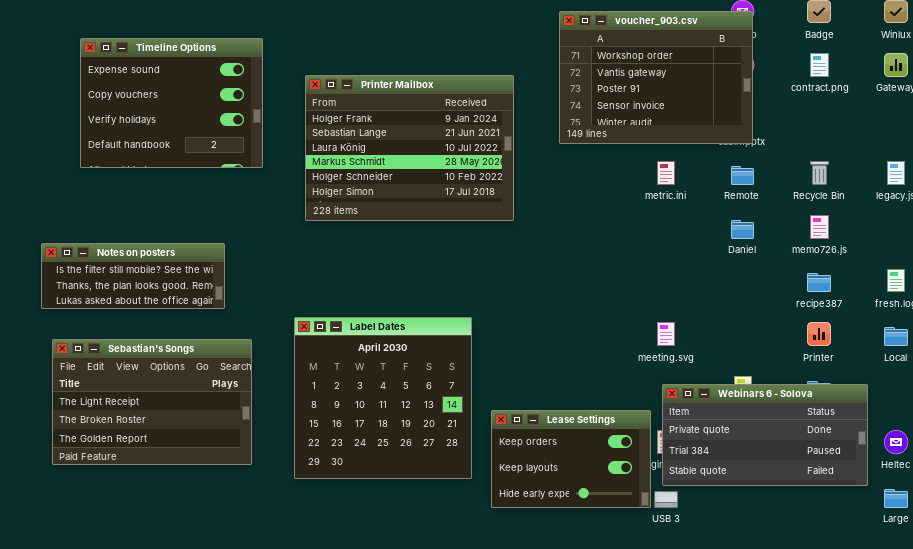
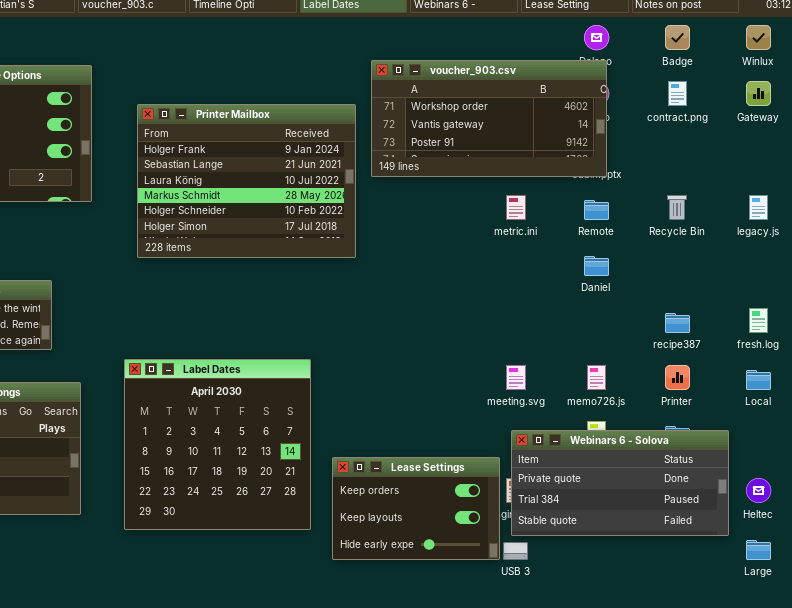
voucher_903.csv: [559,11,753,144] -> [371,60,607,177], resized
memo726.js: [810,215,829,239] -> [587,365,606,390], moved

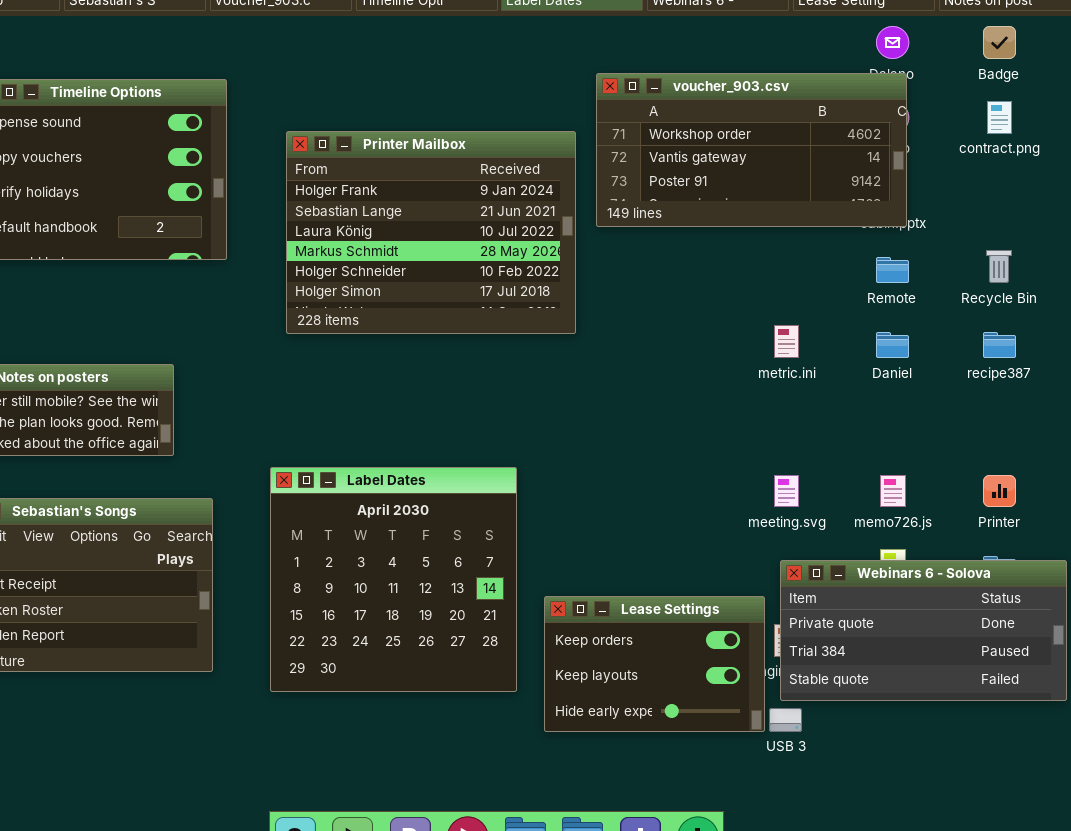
metric.ini: [506,195,526,220] -> [774,325,799,358], moved
recipe387: [665,313,690,333] -> [983,332,1016,358], moved

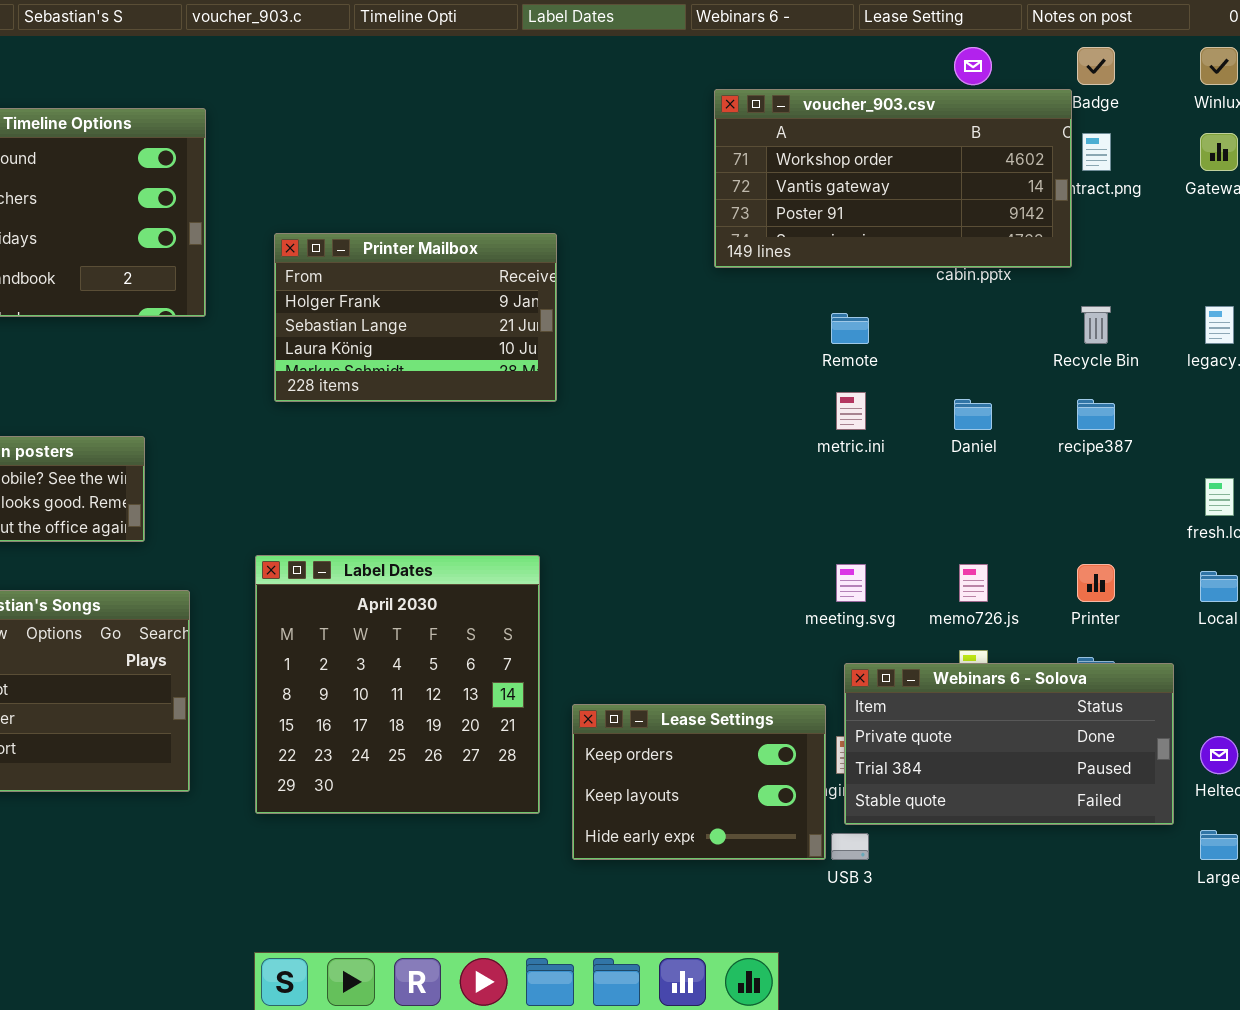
voucher_903.csv: [596,73,907,227] -> [714,89,1072,268], moved
Printer Mailbox: [286,131,576,334] -> [274,233,557,402], resized
Remote: [876,257,909,283] -> [831,313,869,344], moved

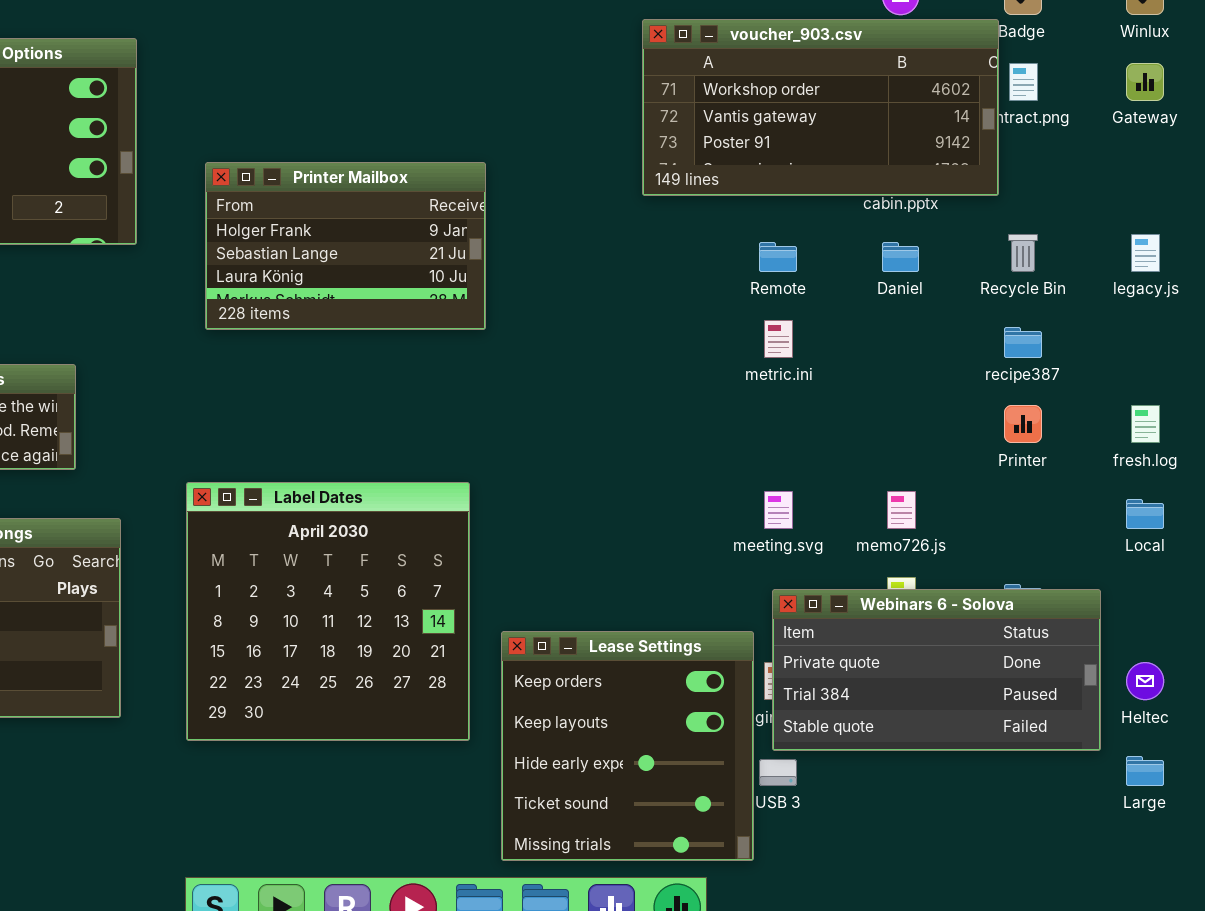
Daniel: [954,399,992,430] -> [882,242,919,272], moved
Printer: [1077,564,1115,602] -> [1004,405,1042,443], moved
Lease Settings: [572,704,826,860] -> [501,631,754,861], resized

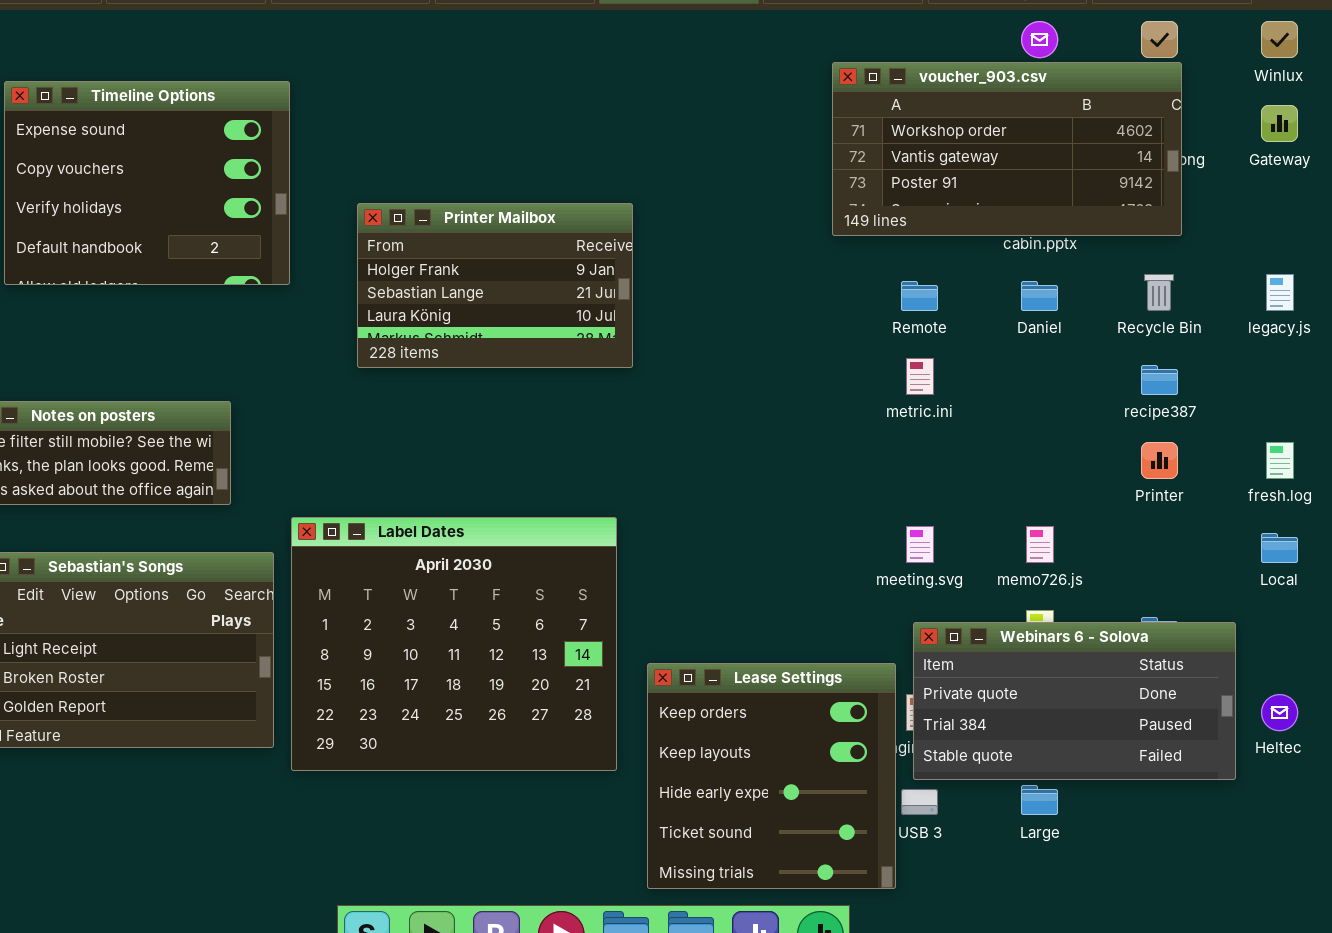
voucher_903.csv: [642,19,999,196] -> [832,62,1182,236], moved
Label Dates: [186,482,470,741] -> [291,517,617,771], resized
Large: [1126,756,1164,786] -> [1021,785,1058,815], moved

